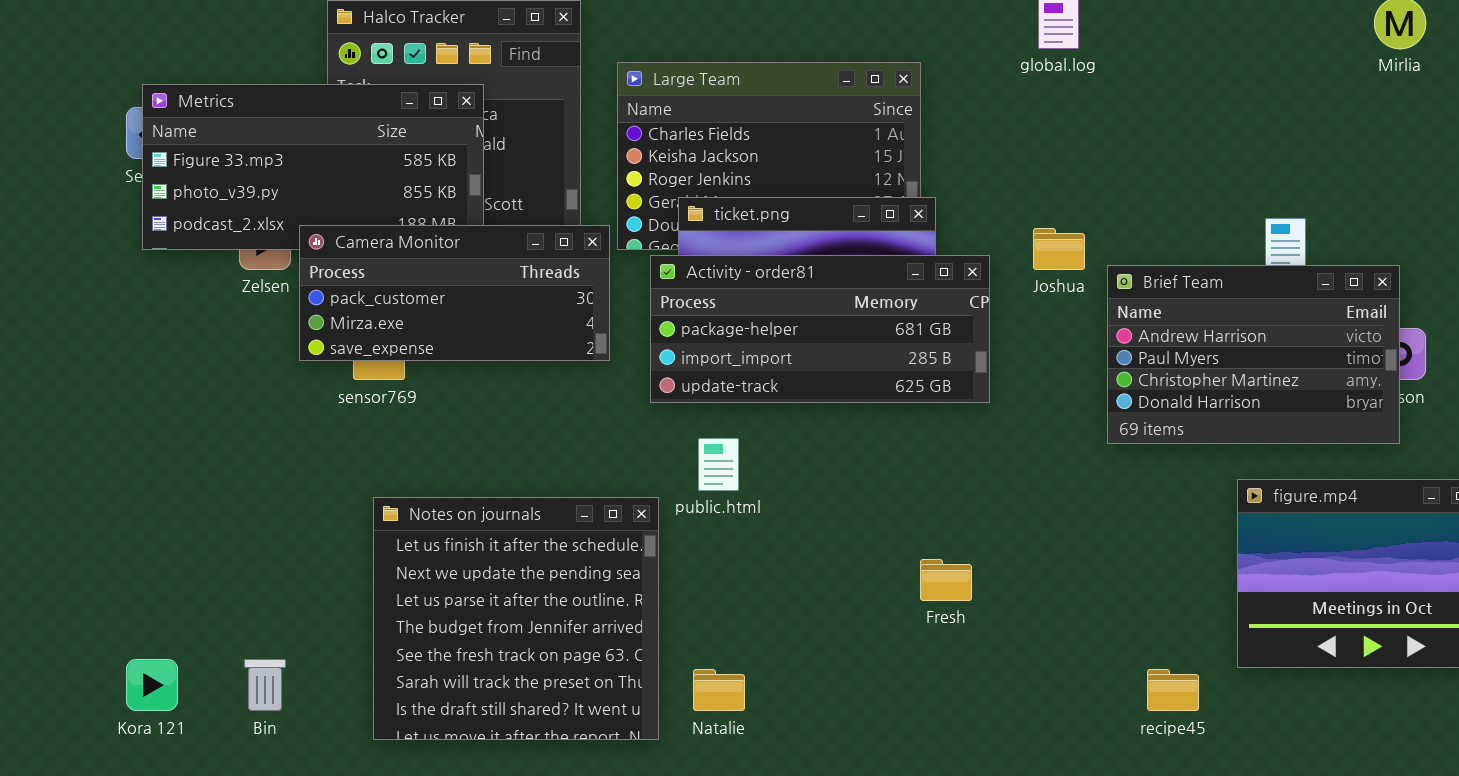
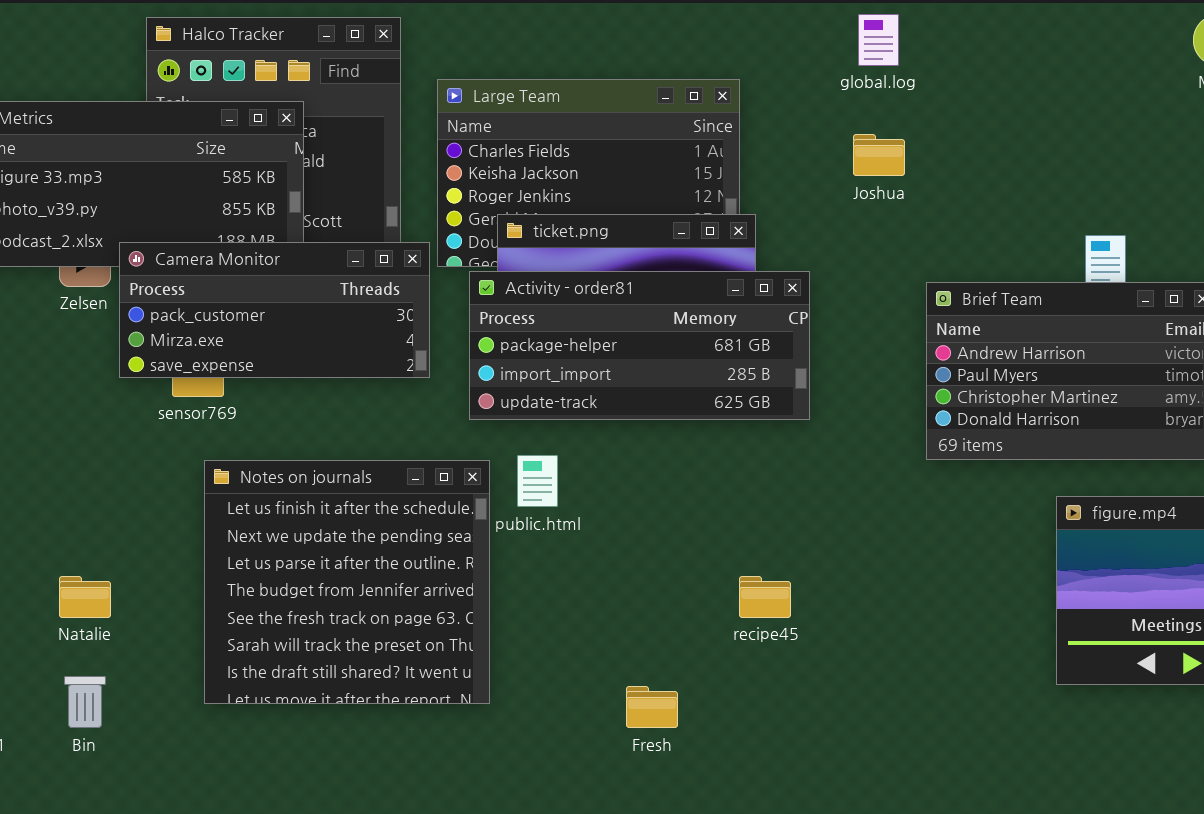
Joshua: [1033,228,1085,270] -> [853,134,905,176], moved
Notes on journals: [373,497,659,740] -> [204,460,490,704], moved
Fresh: [920,559,972,601] -> [626,686,678,728], moved
Natalie: [693,669,745,711] -> [59,576,111,618], moved
recipe45: [1147,669,1199,711] -> [739,576,791,618], moved

